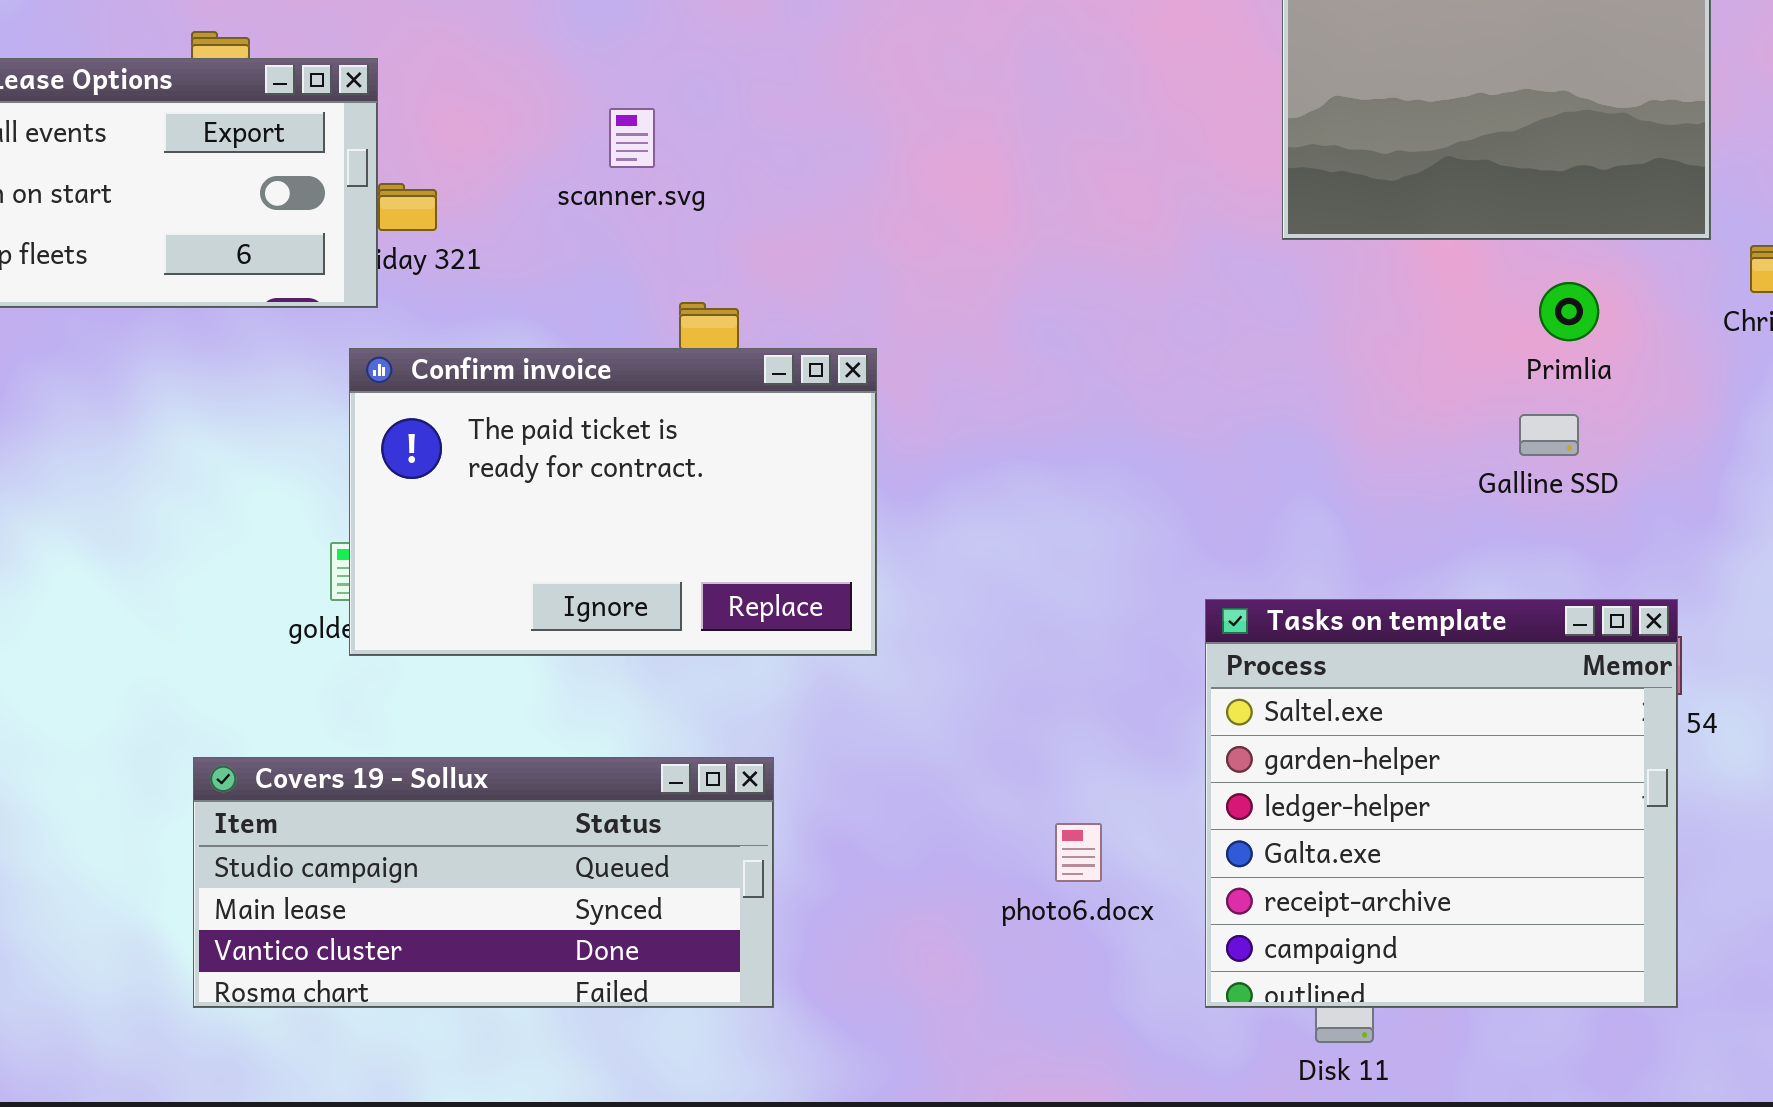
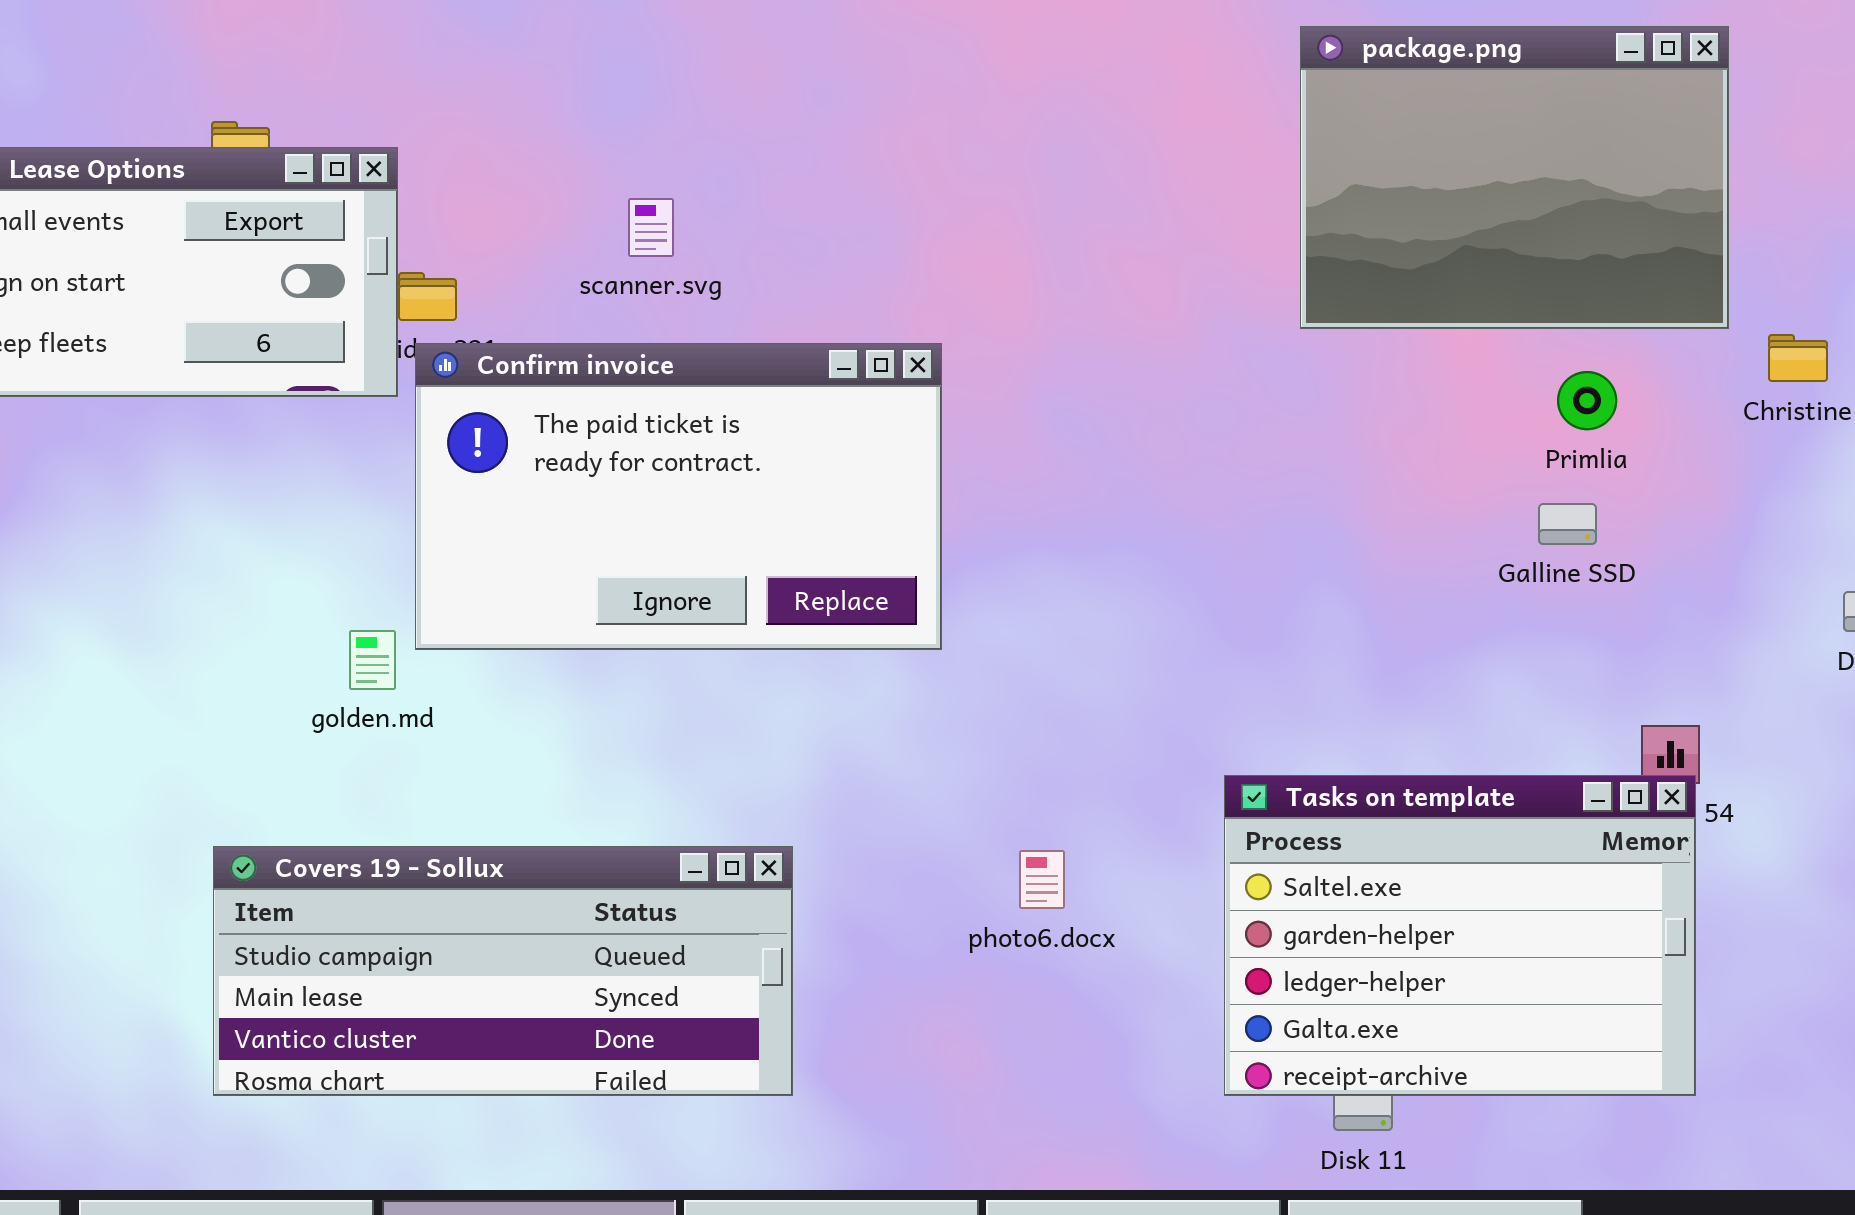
Confirm invoice: [349,348,877,656] -> [415,343,942,650], moved
Tasks on template: [1205,599,1678,1008] -> [1224,775,1696,1096], resized
photo6.docx: [1055,823,1102,882] -> [1019,850,1065,909], moved

